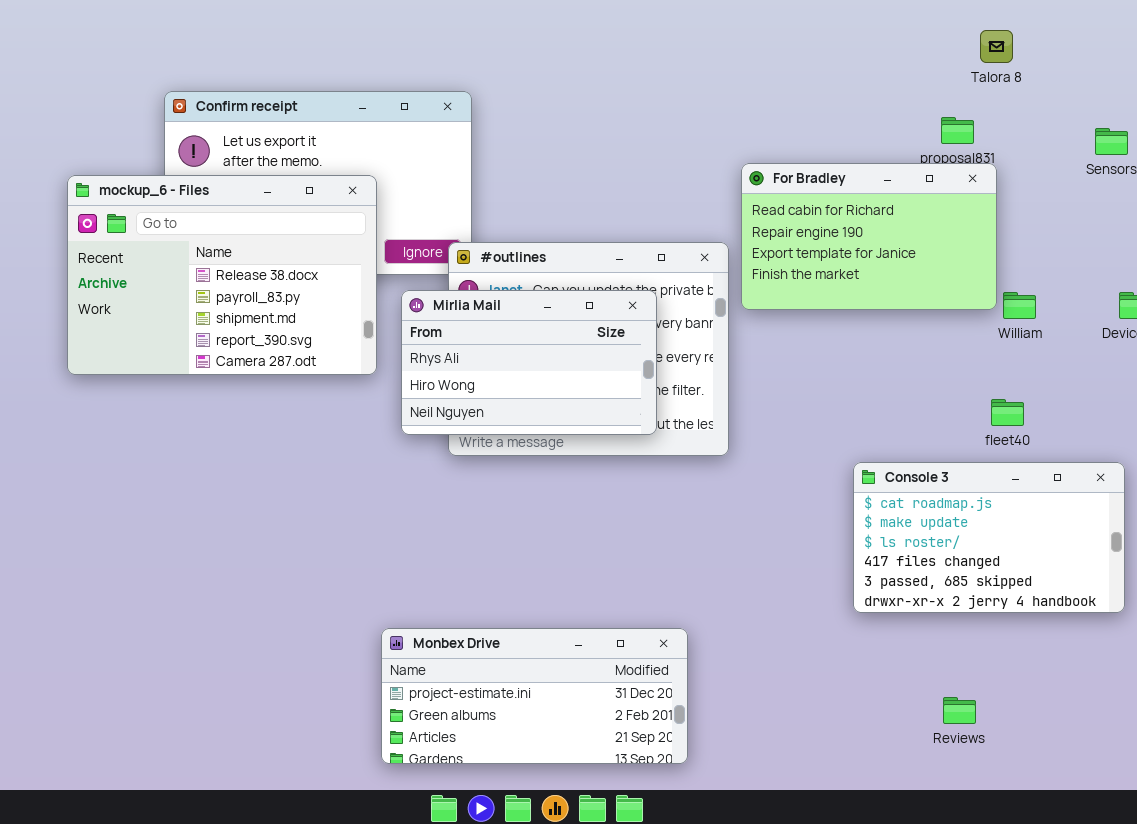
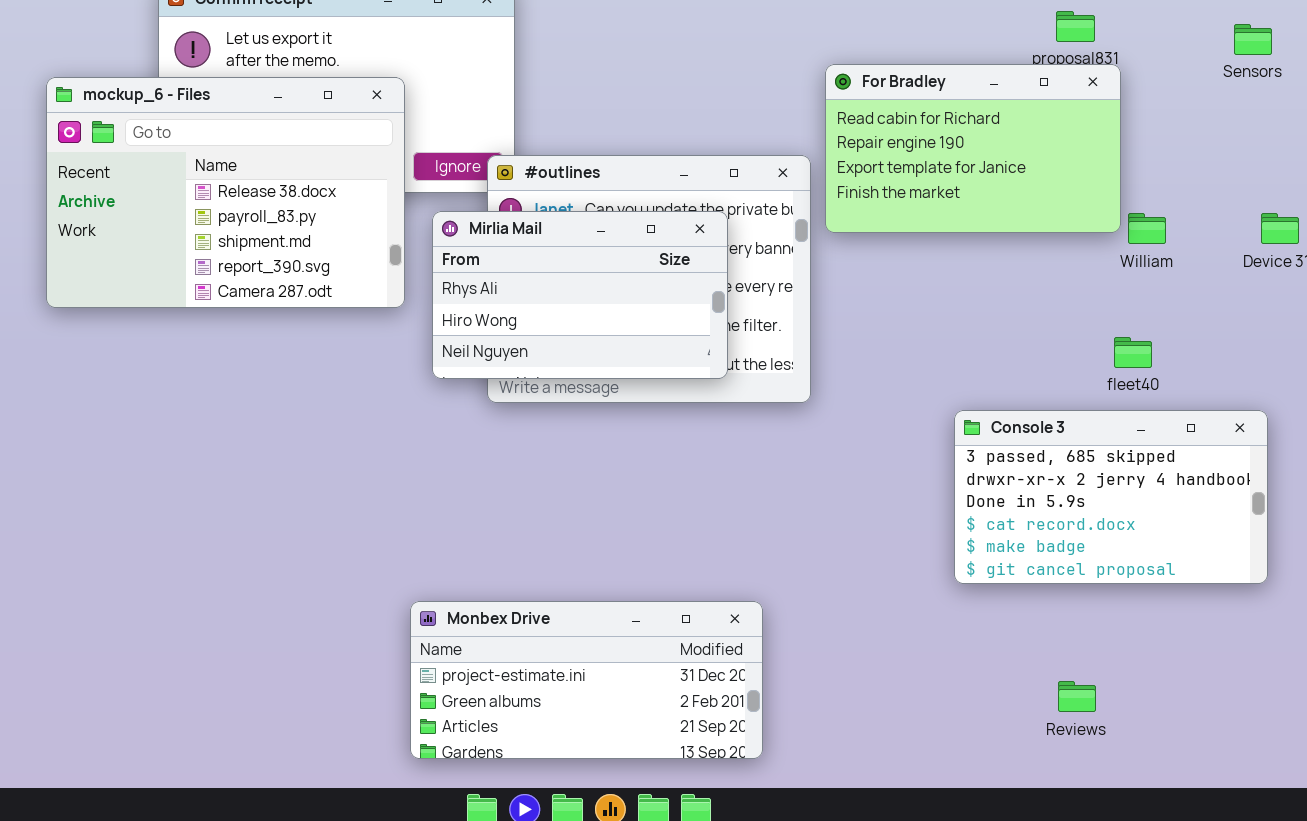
Console 3: [853,462,1125,613] -> [954,410,1268,584], scrolled down 4 rows

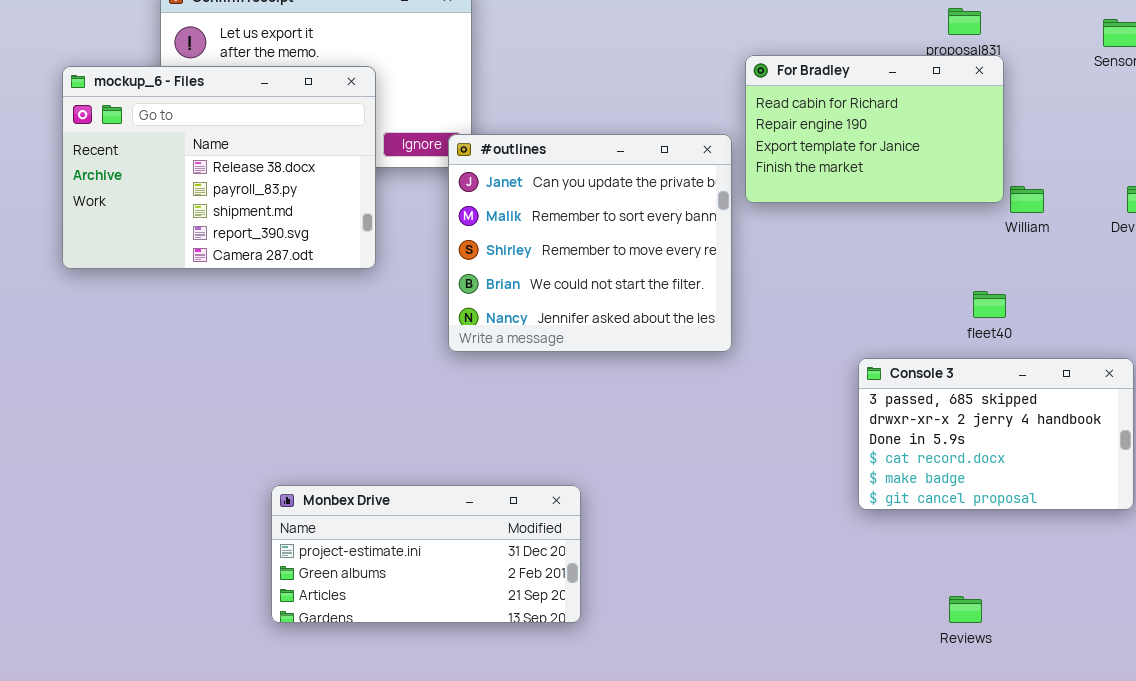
Mirlia Mail: [432,211,728,379] -> none, closed
fleet40: [1114,337,1152,368] -> [973,291,1006,318], moved
Monbex Drive: [410,601,763,759] -> [271,485,581,623], moved

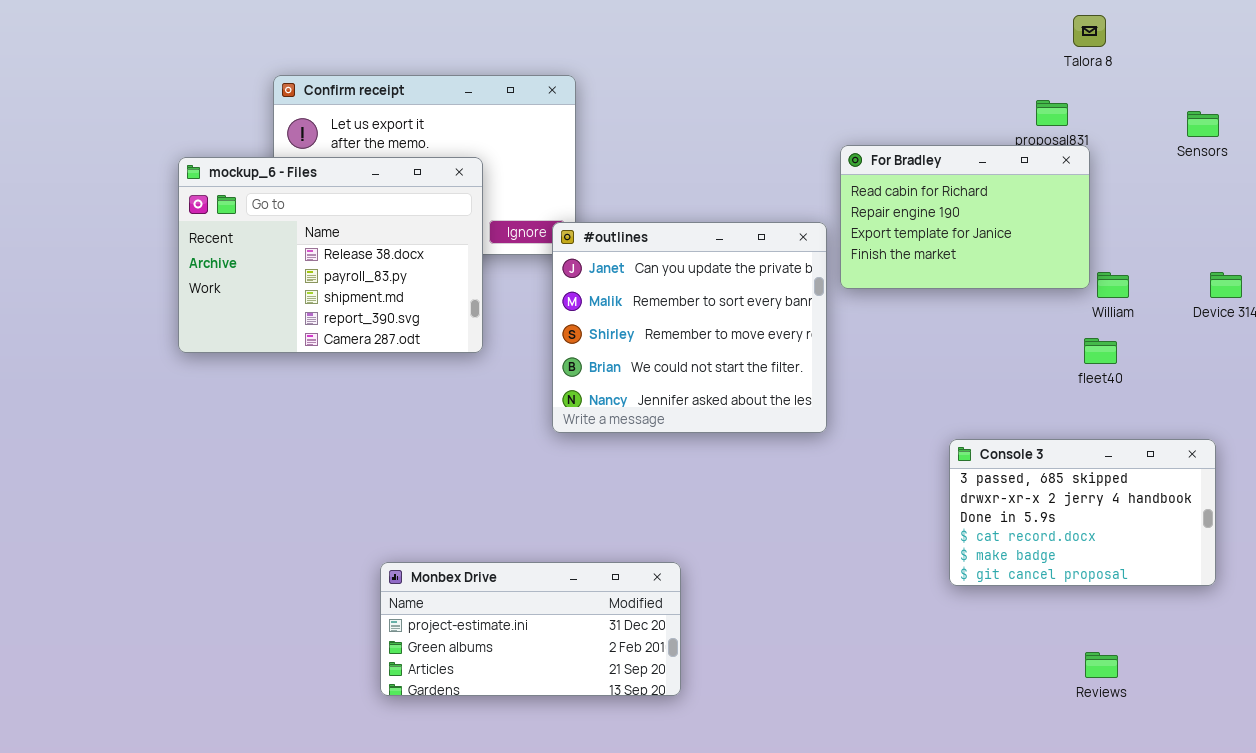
fleet40: [973,291,1006,318] -> [1084,338,1117,364], moved
Reviews: [949,596,982,623] -> [1085,652,1118,678], moved

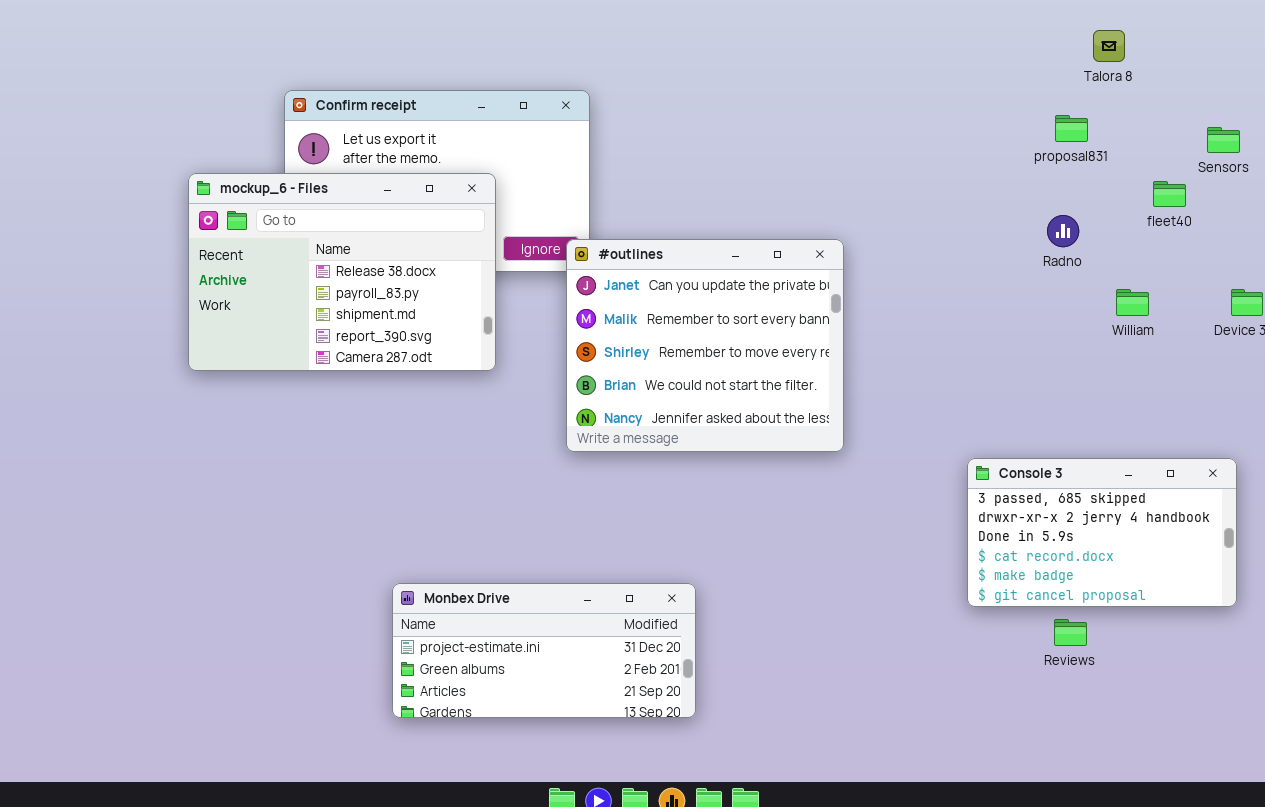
For Bradley: [840,145,1090,289] -> none, closed
fleet40: [1084,338,1117,364] -> [1153,181,1186,207], moved
Reviews: [1085,652,1118,678] -> [1054,619,1087,646], moved

